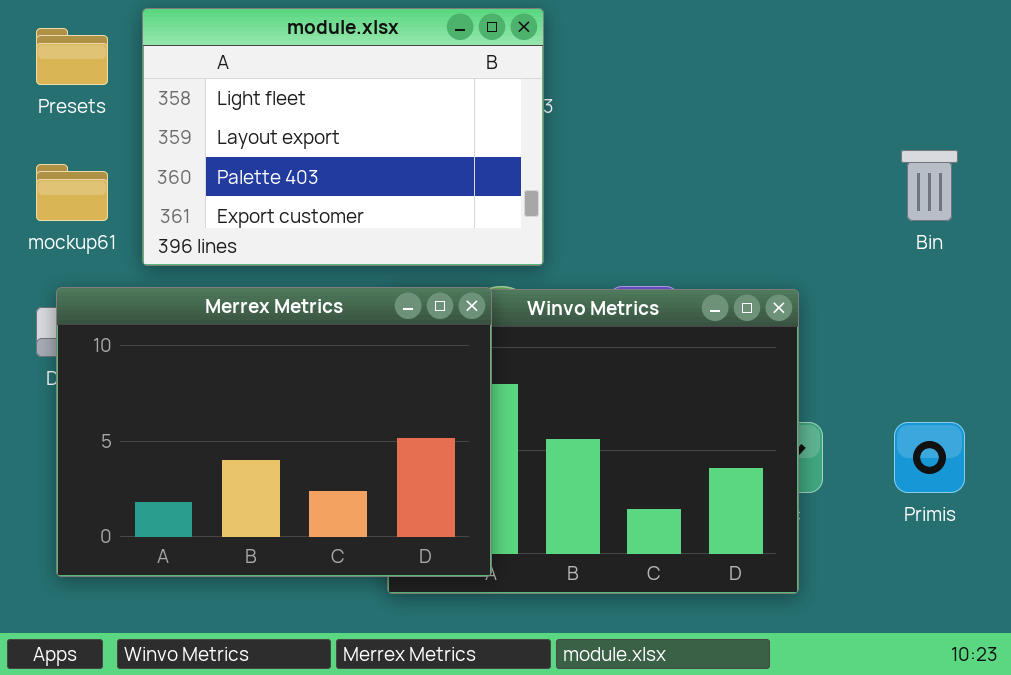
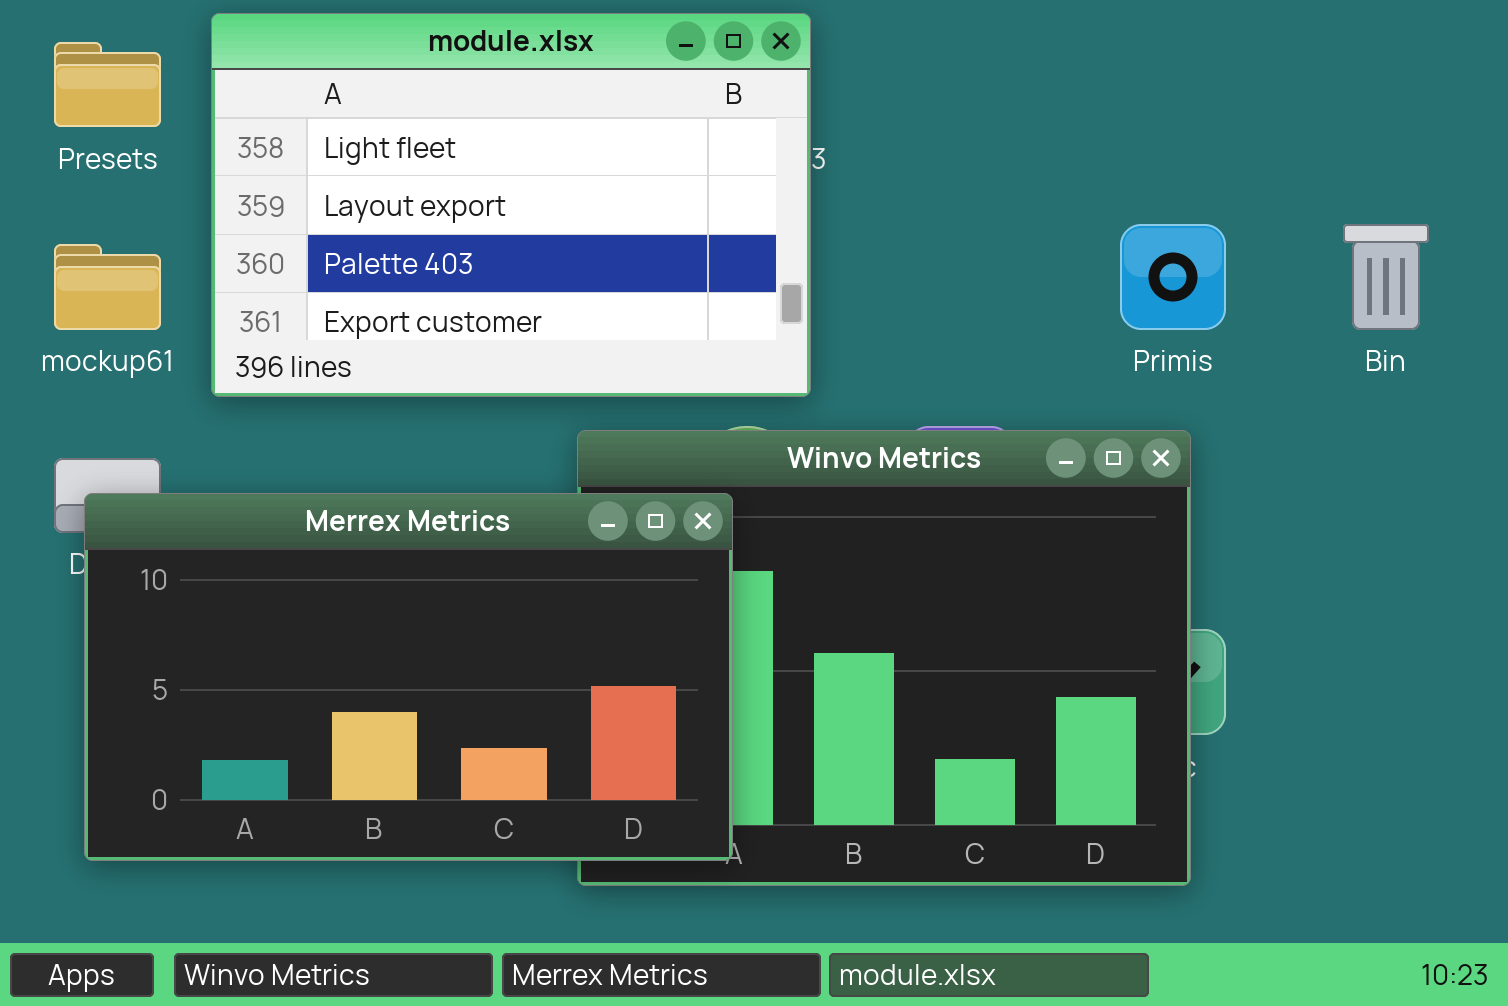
Merrex Metrics: [56,287,492,577] -> [84,493,733,861], resized
Primis: [894,422,965,493] -> [1120,224,1226,330], moved

